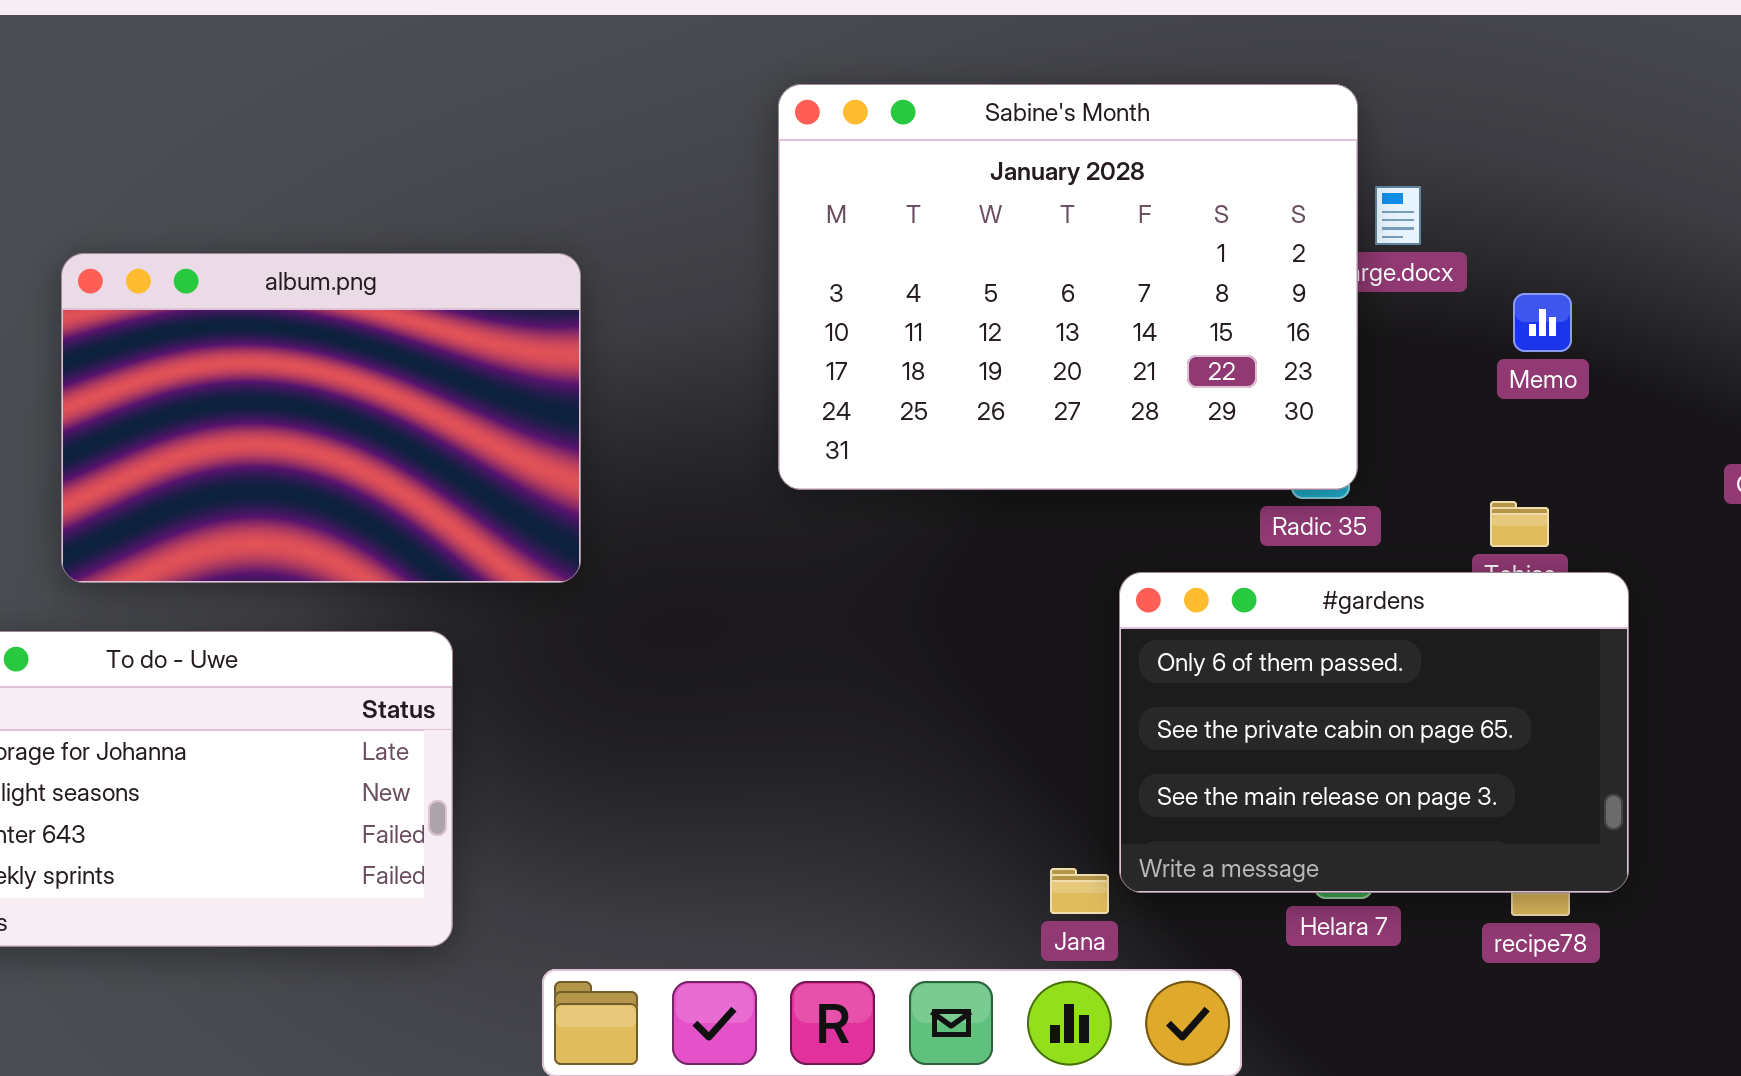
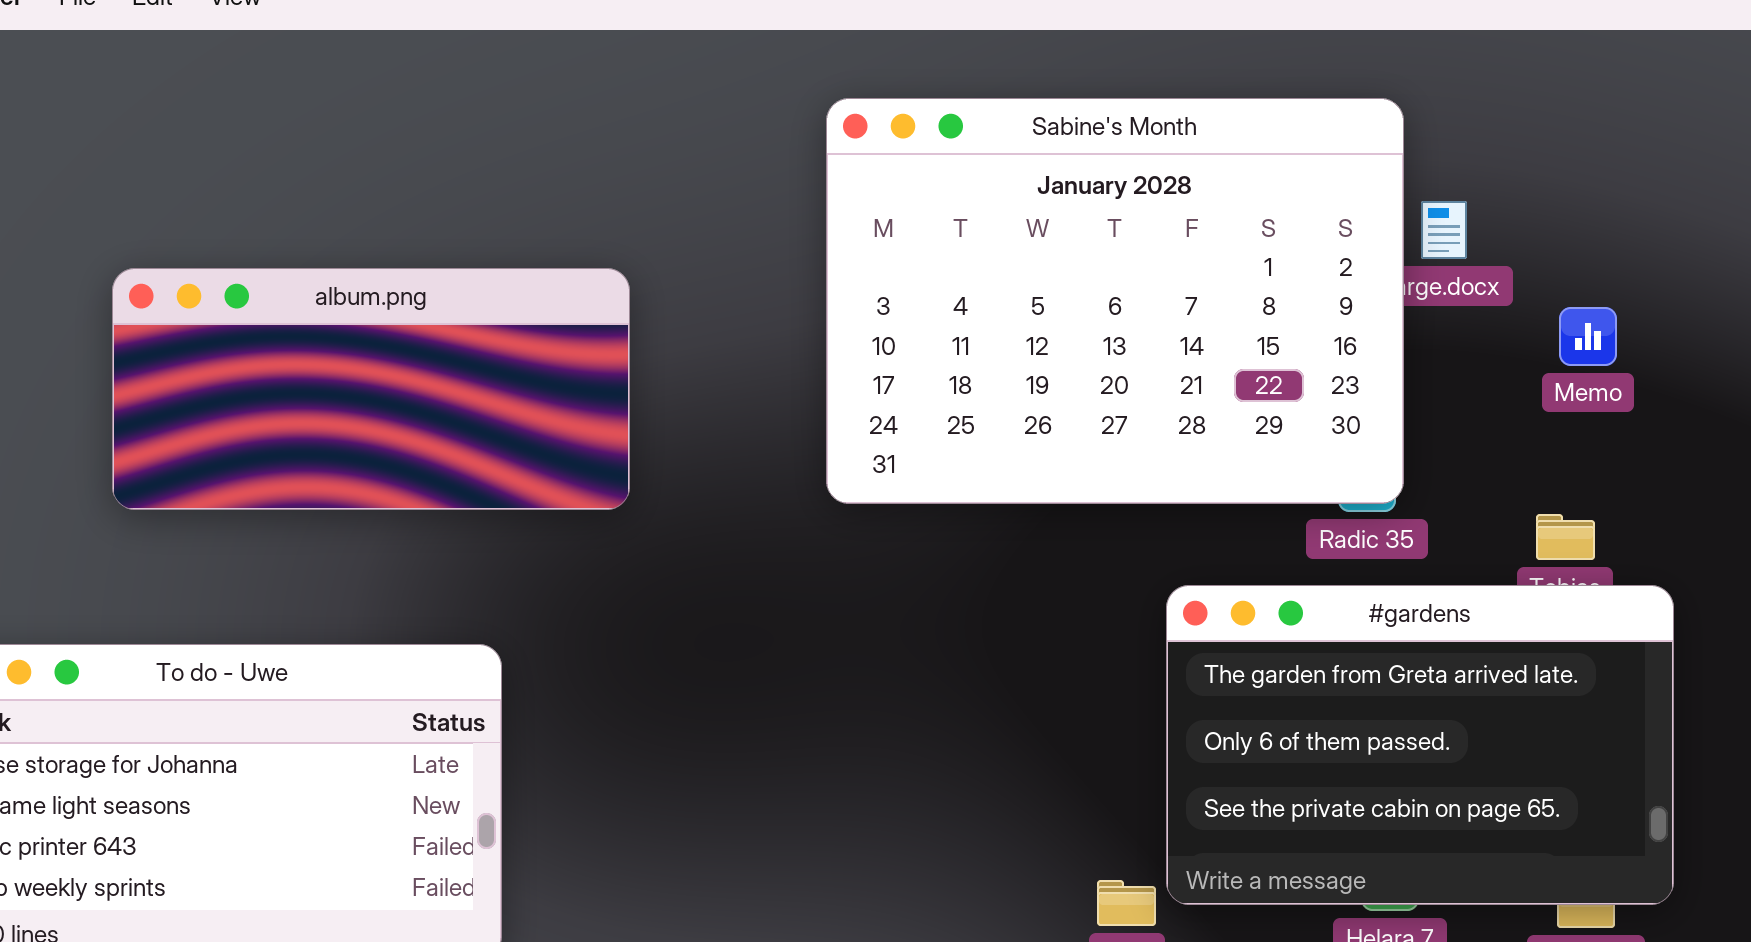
album.png: [61,253,581,583] -> [112,268,630,510], resized
#gardens: [1119,572,1629,893] -> [1166,585,1674,905], scrolled up 1 row

